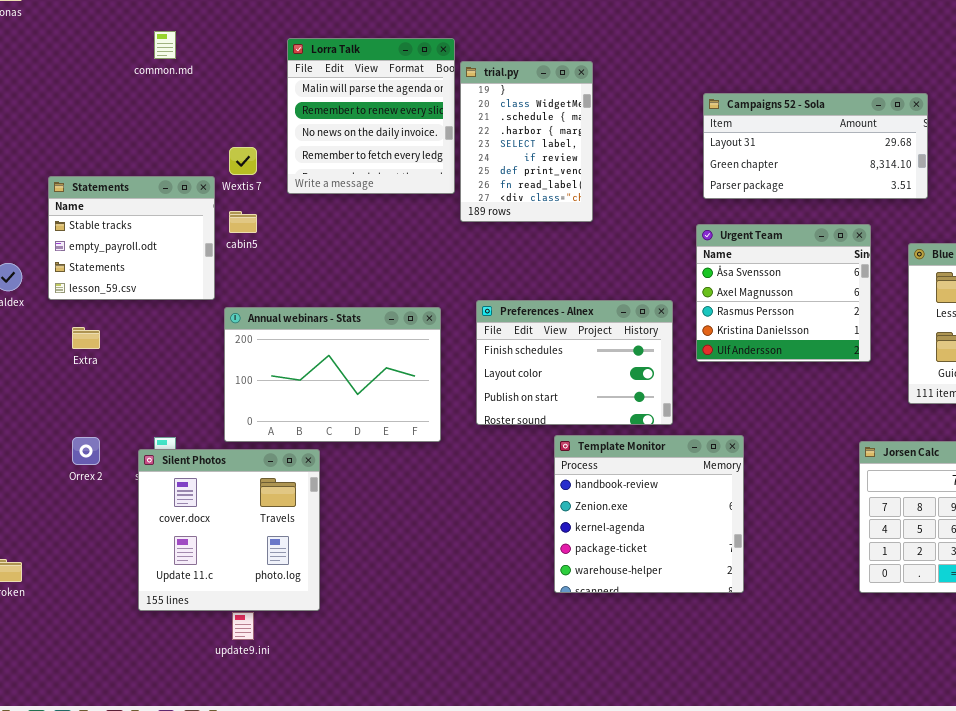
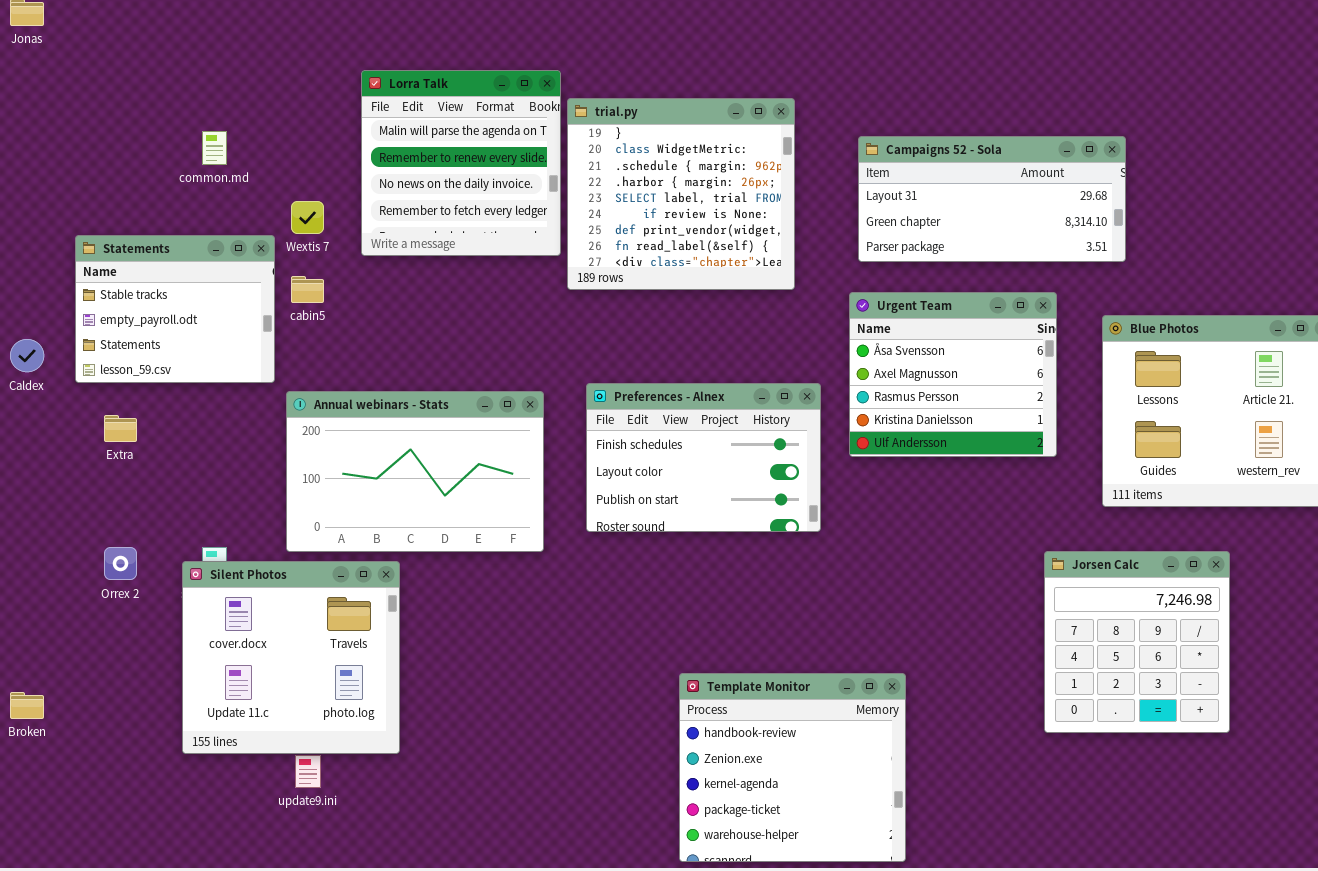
common.md: [154,31,176,59] -> [202,131,227,165], moved
trial.py: [460,61,593,222] -> [567,98,795,290], resized
Template Monitor: [554,435,744,593] -> [679,673,906,862], moved

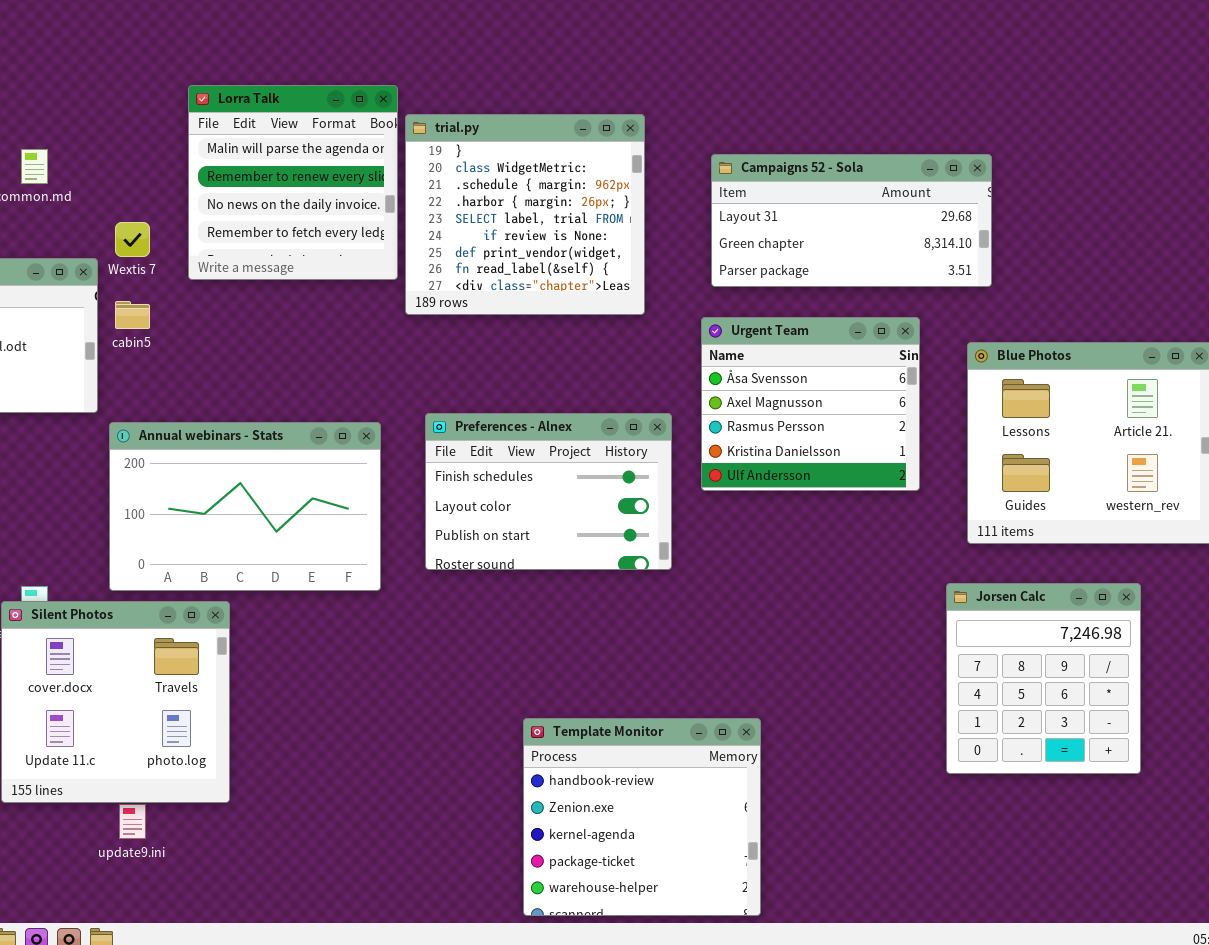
Jorsen Calc: [1044,551,1230,733] -> [946,583,1141,774], moved

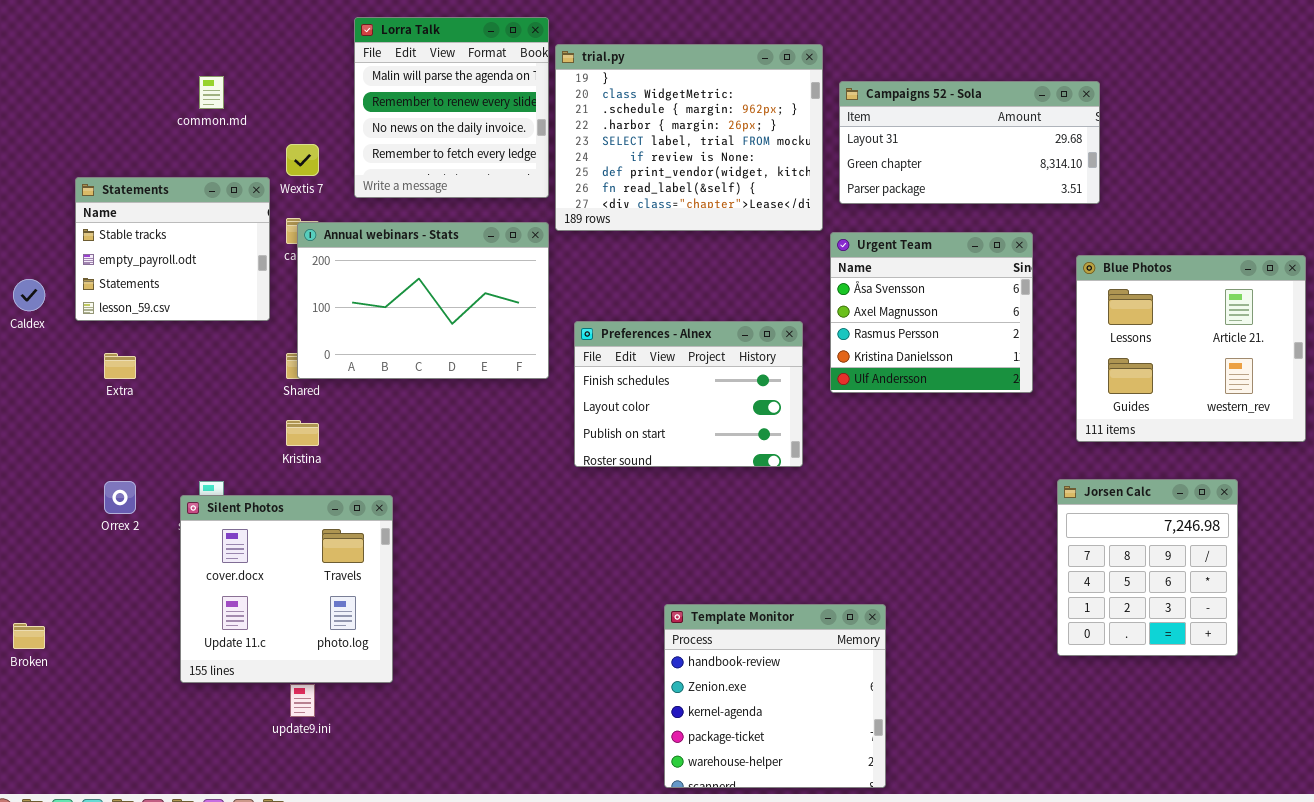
trial.py: [405,114,645,315] -> [555,44,823,231], resized
Annual webinars - Stats: [109,422,381,591] -> [297,222,549,379], moved

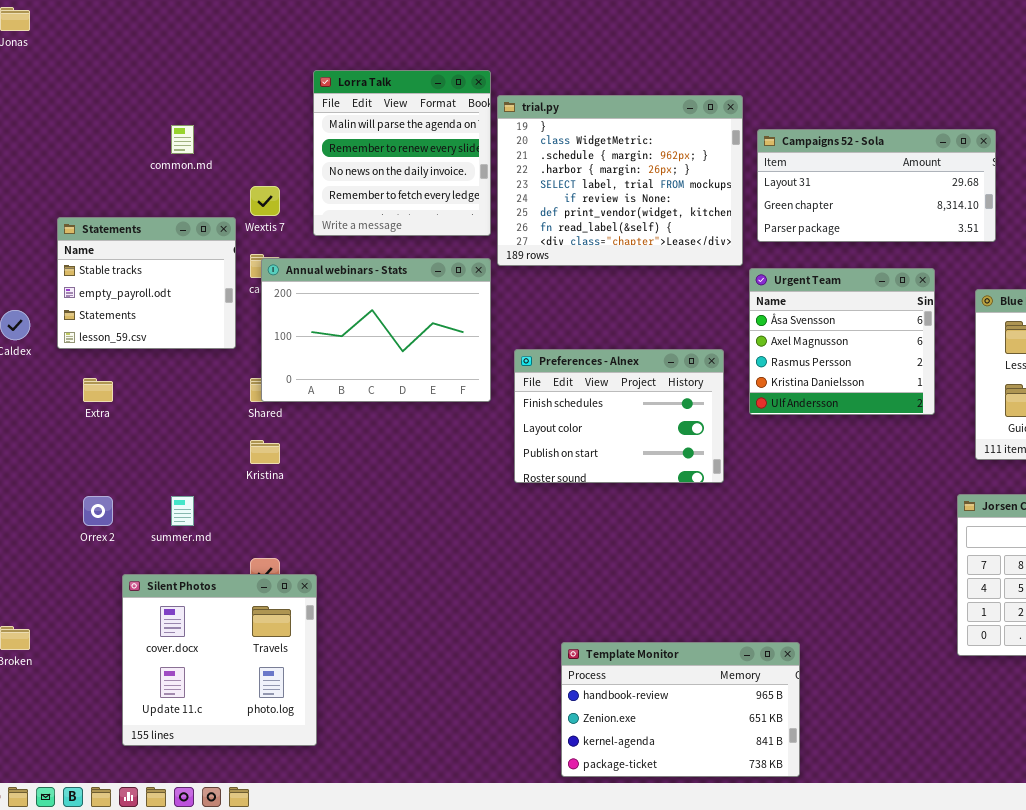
Silent Photos: [180,495,393,683] -> [122,574,317,746], moved
Template Monitor: [664,604,886,788] -> [561,642,800,777], resized

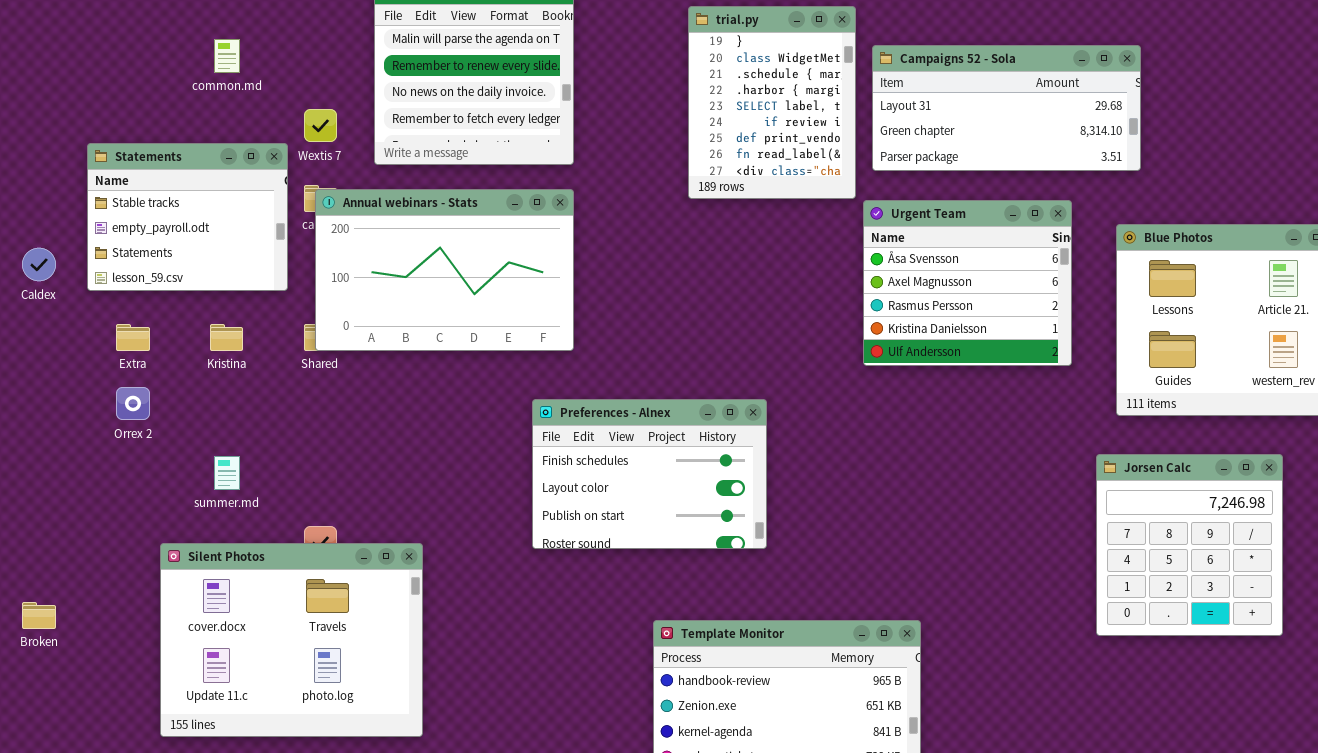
trial.py: [497,95,743,266] -> [688,6,856,199], resized
Preferences - Alnex: [514,349,724,483] -> [532,399,767,549], moved
Kristina: [250,440,280,464] -> [210,324,243,351], moved
Orrex 2: [83,496,113,526] -> [116,387,150,420], moved
Silent Photos: [122,574,317,746] -> [160,543,423,737], resized

